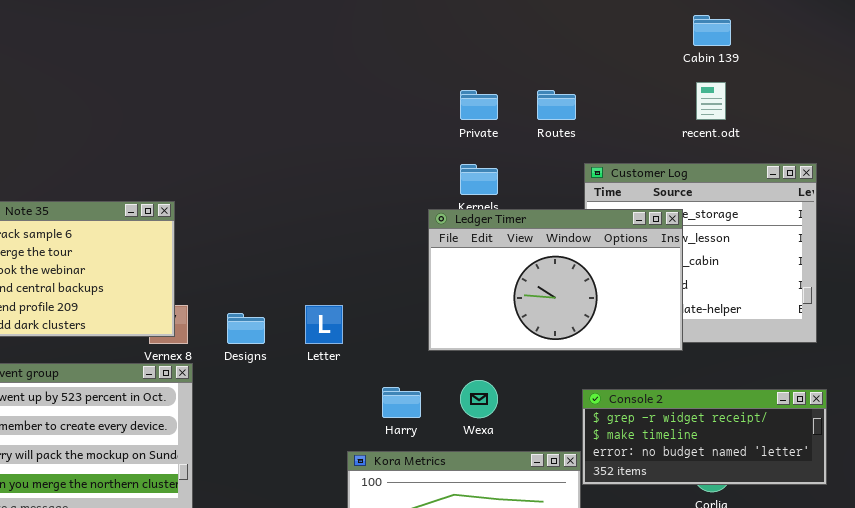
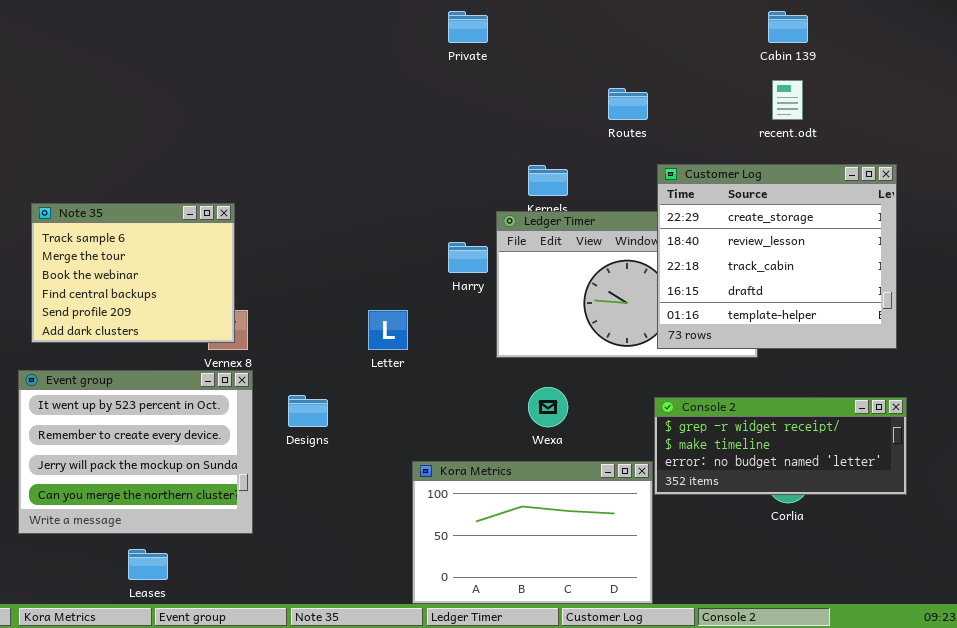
Private: [460,90,498,120] -> [448,11,488,43], moved
Customer Log: [584,163,817,343] -> [657,164,897,349], raised
Designs: [227,313,265,344] -> [288,395,328,427], moved
Harry: [382,387,421,418] -> [448,242,488,273], moved

